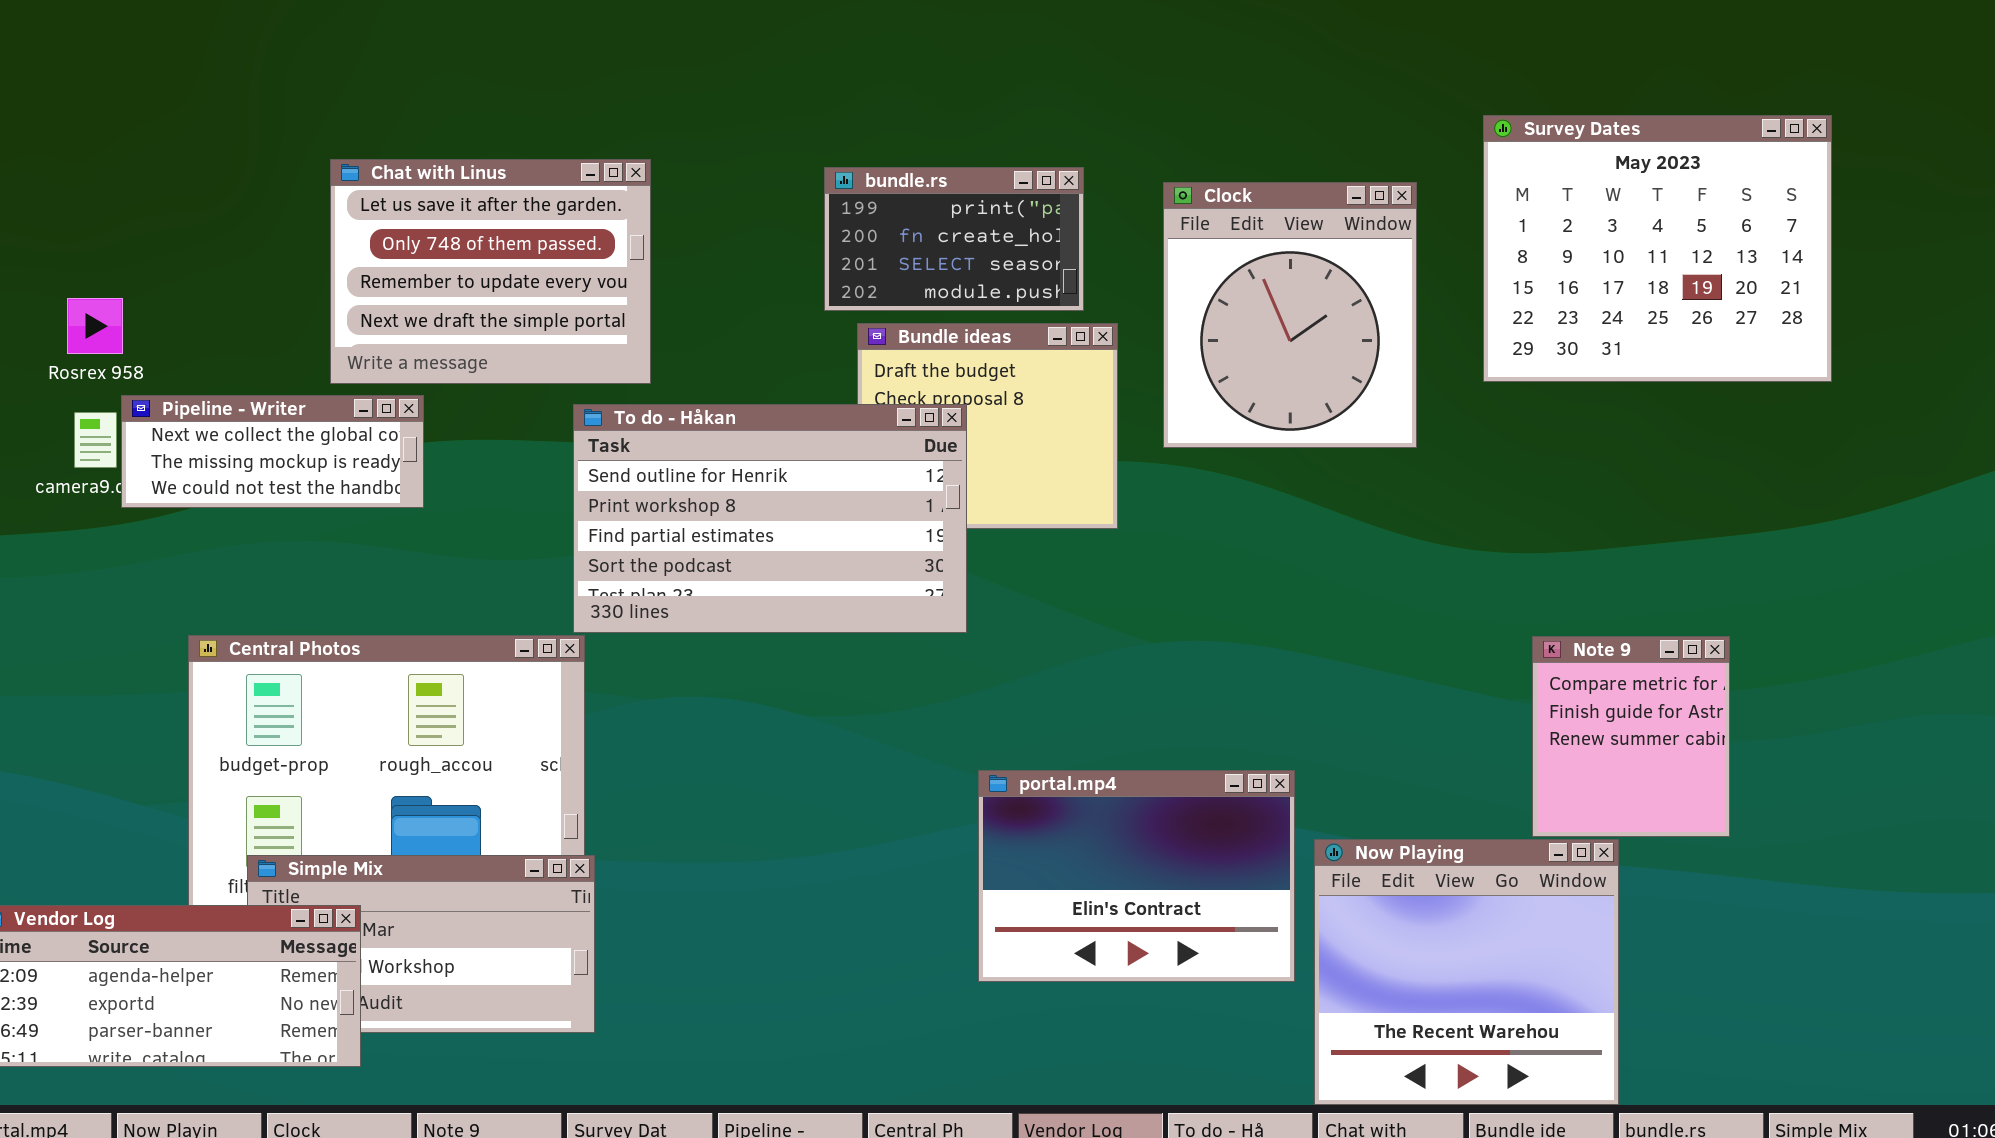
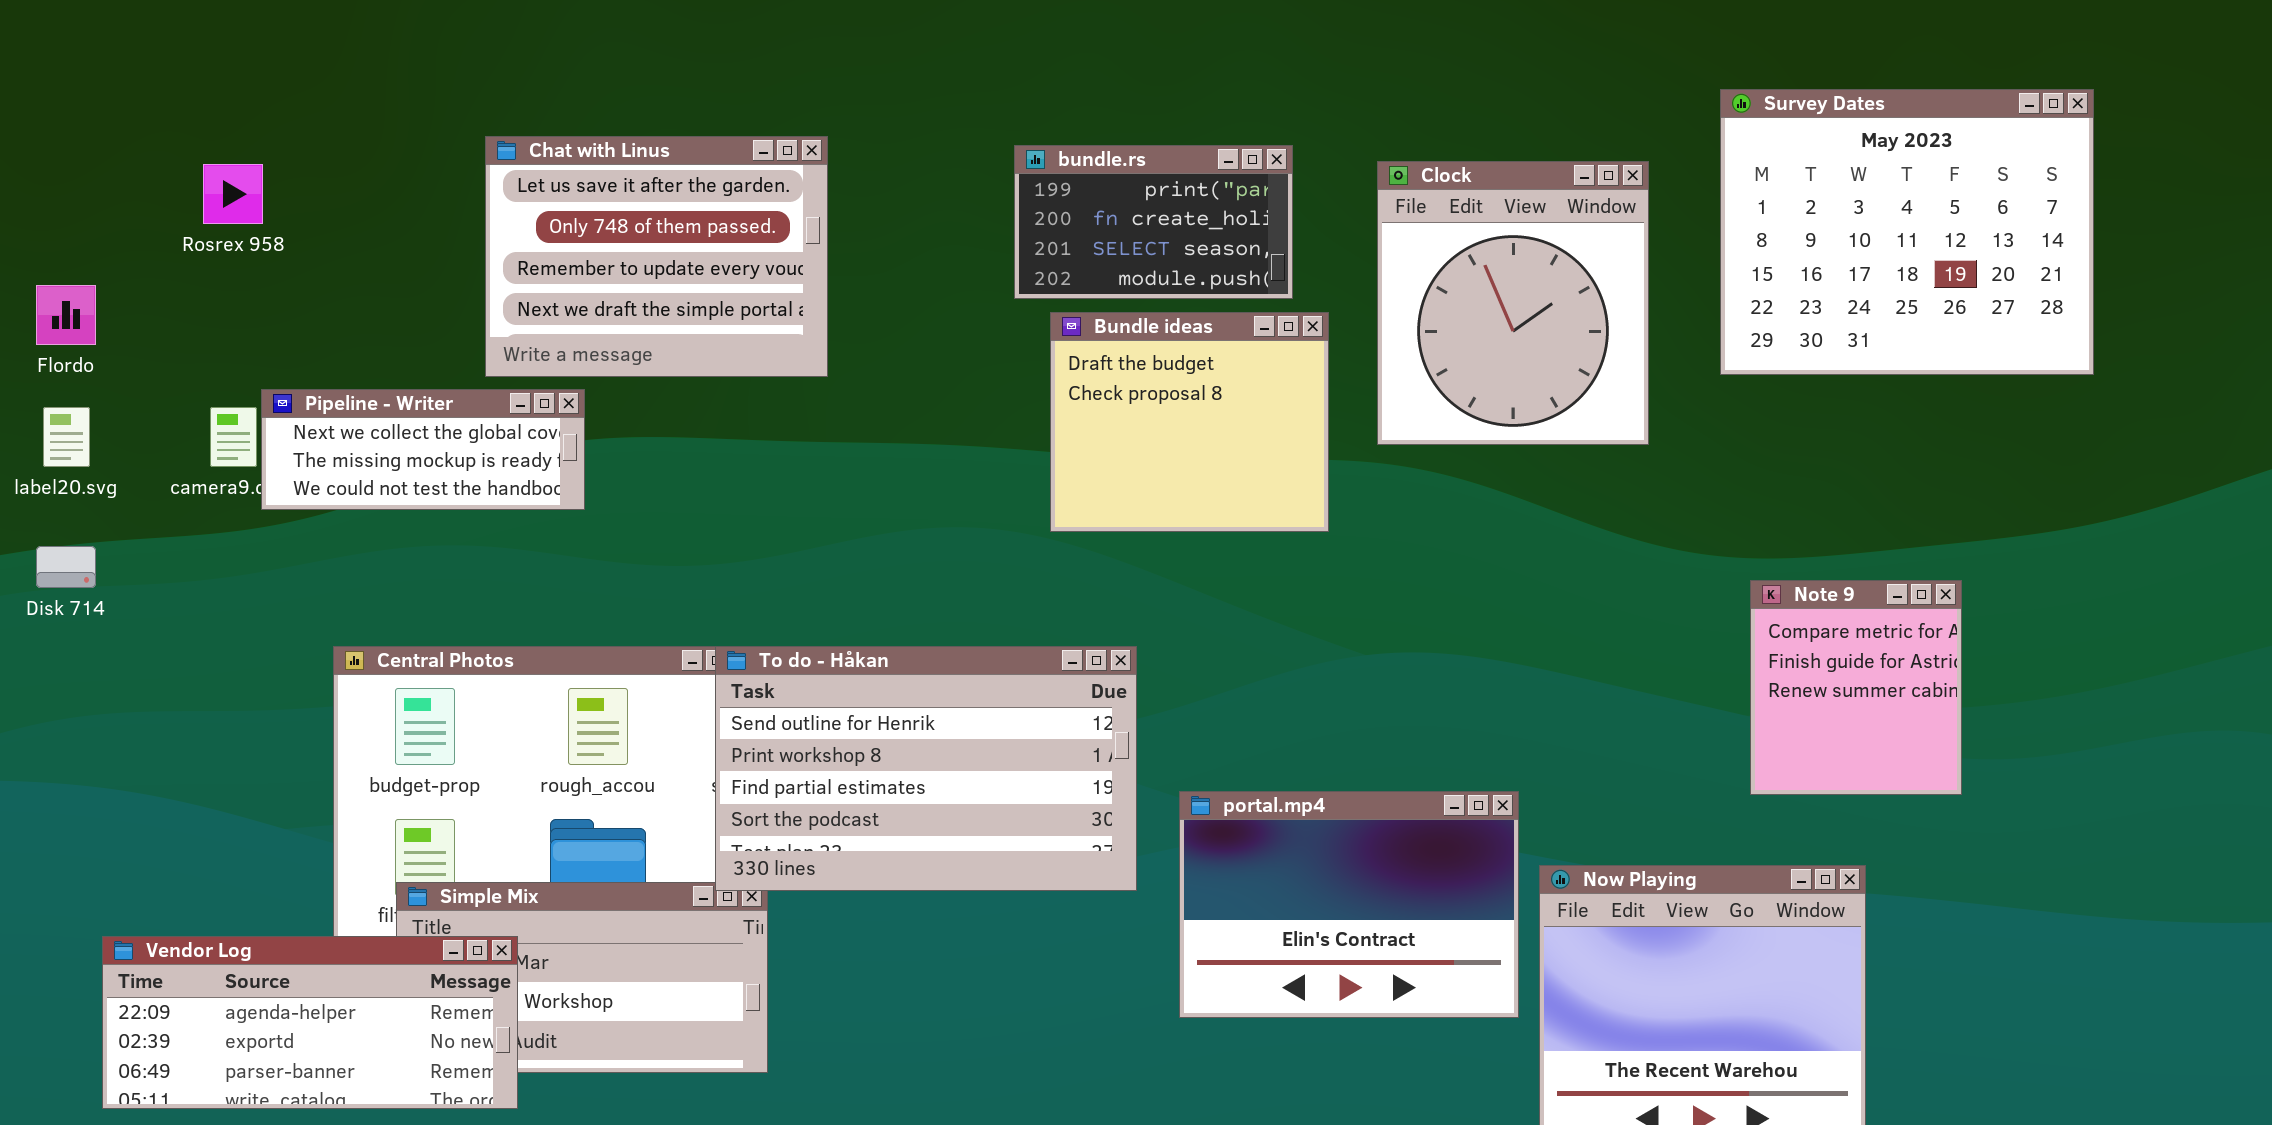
Rosrex 958: [67,298,123,354] -> [203,164,263,224], moved
To do - Håkan: [573,404,967,633] -> [715,646,1137,891], moved
Note 9: [1532,636,1730,837] -> [1750,580,1962,795], moved

